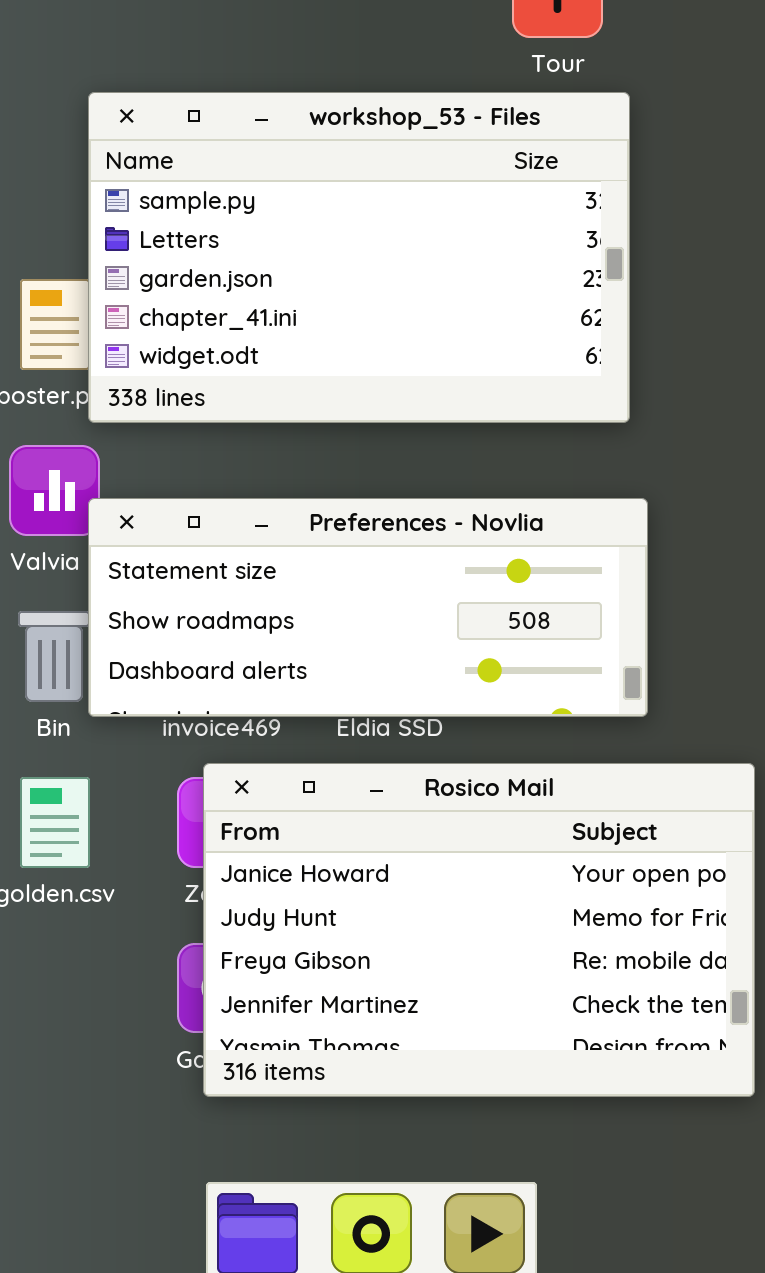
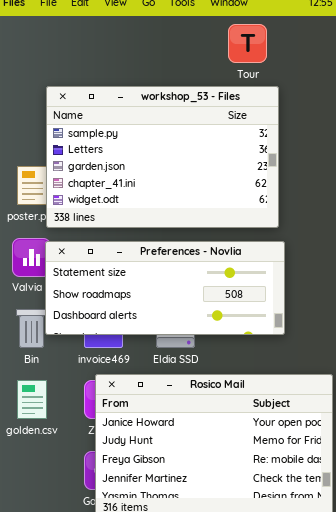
Preferences - Novlia: [88,498,648,717] -> [45,241,285,335], moved

